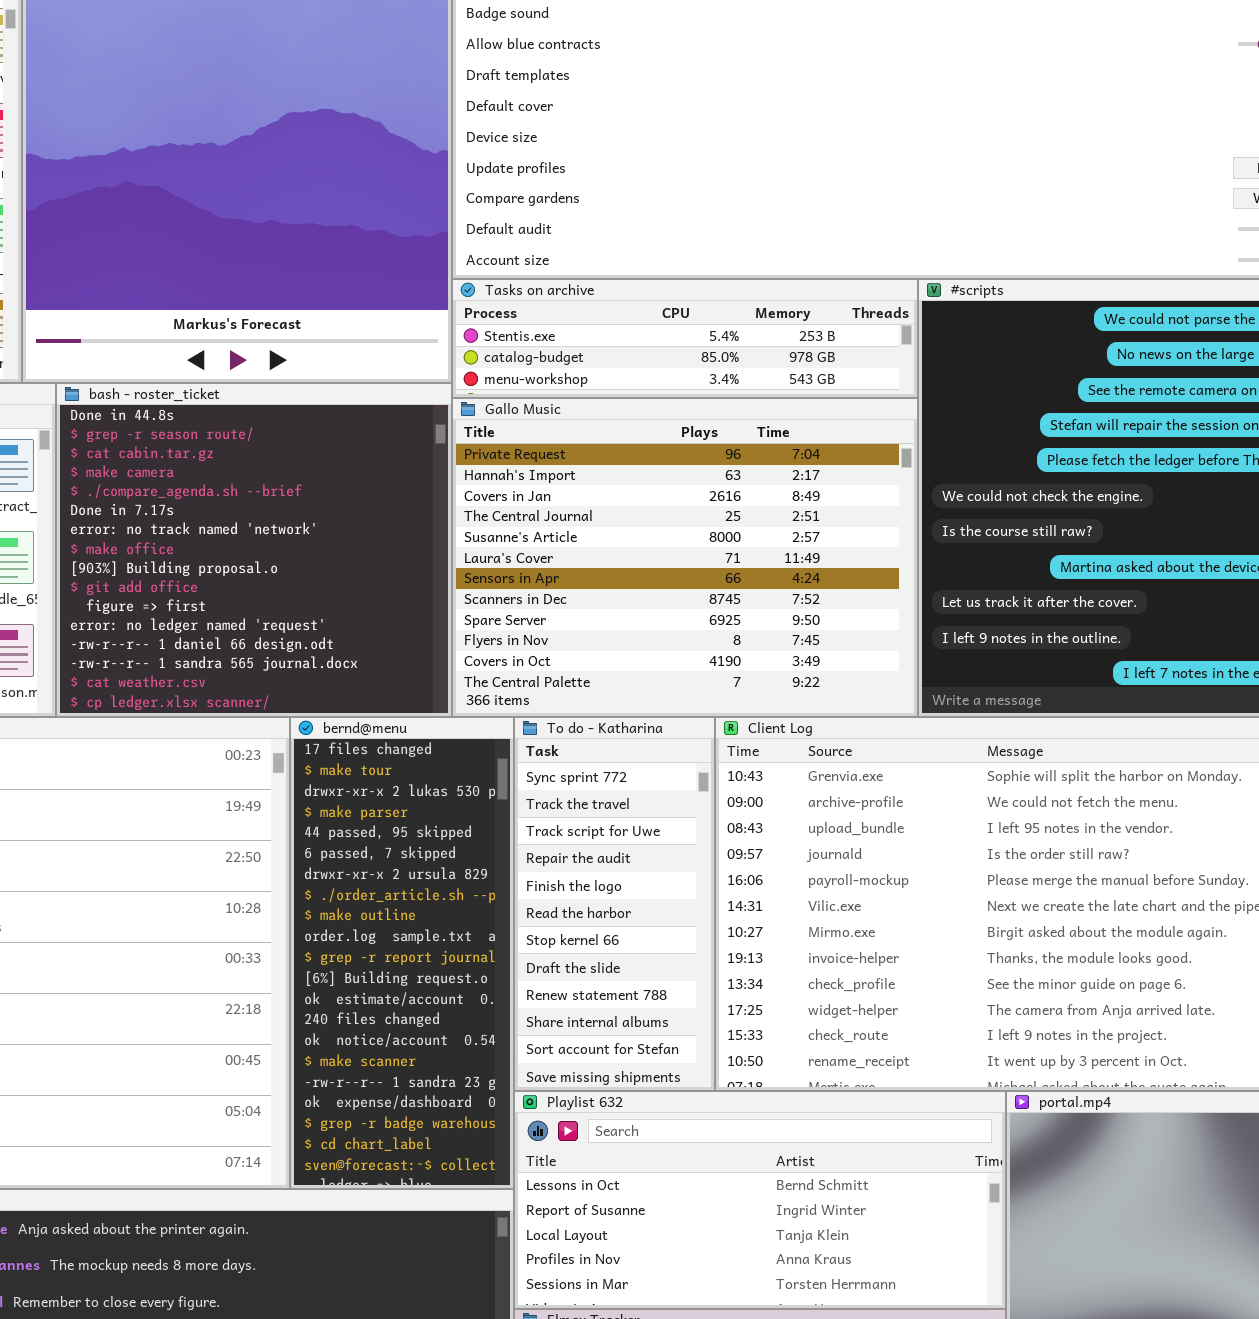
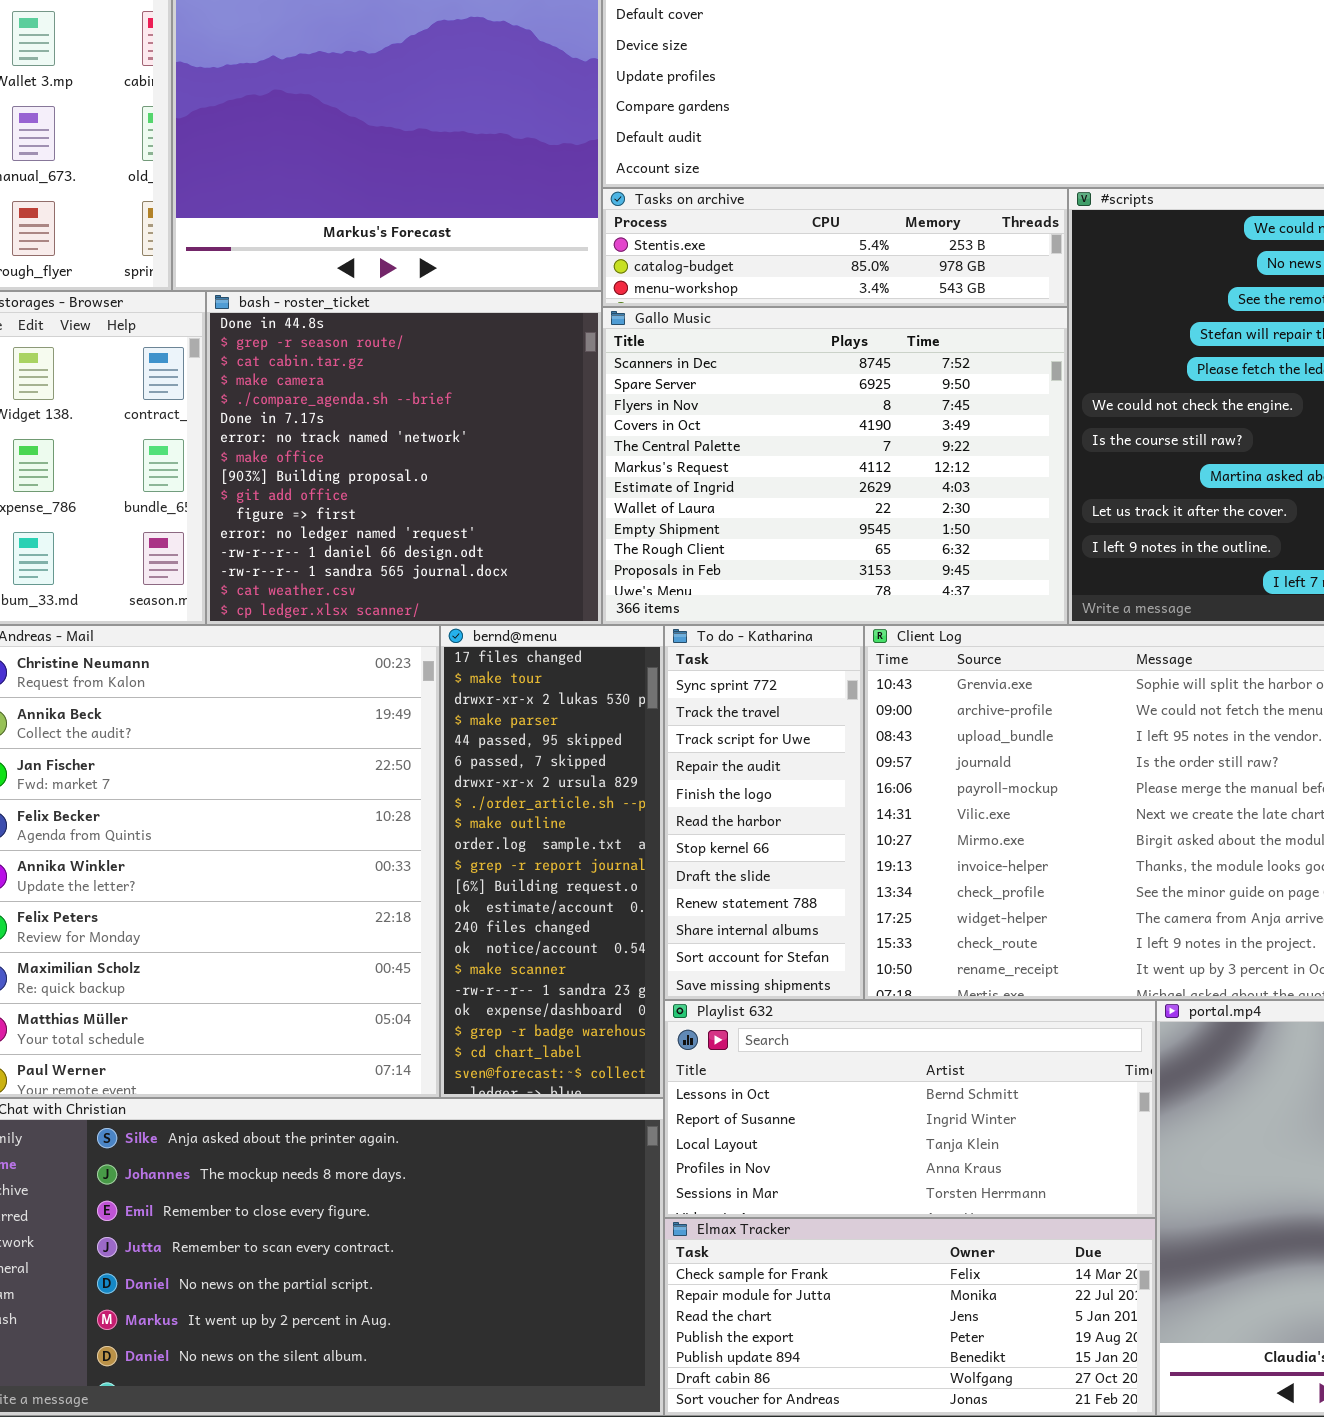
Gallo Music: [452,398,918,717] -> [602,307,1068,625], scrolled down 7 rows

